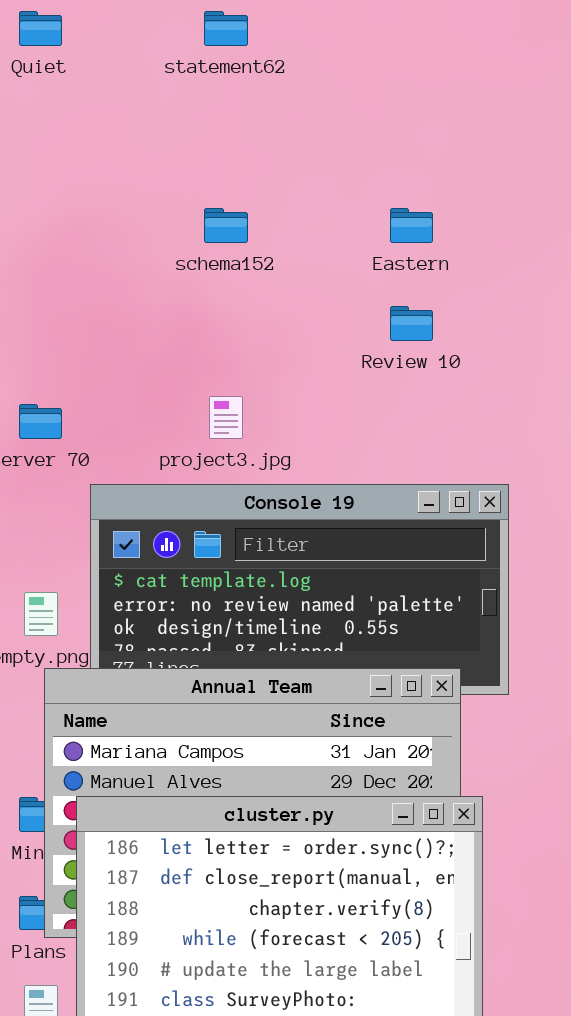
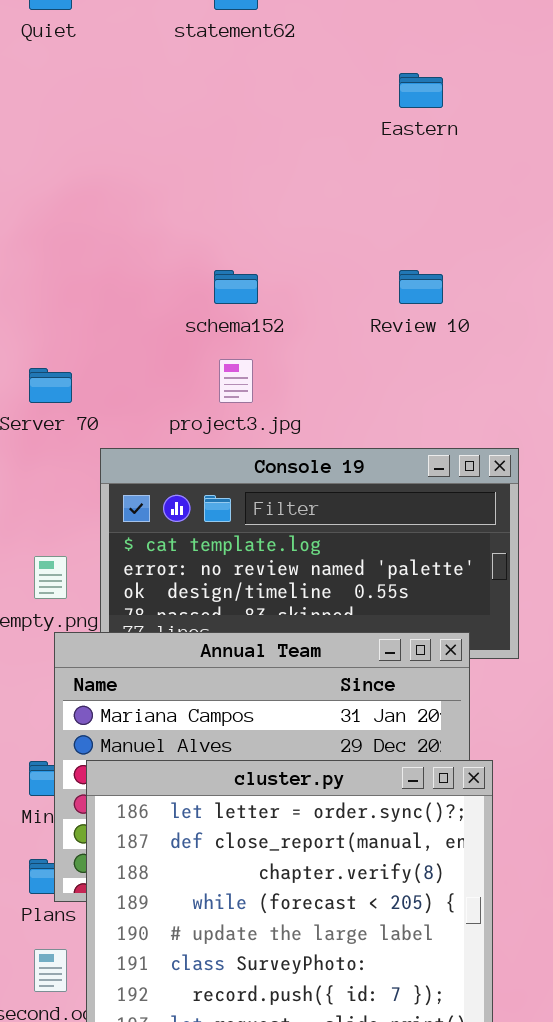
schema152: [204,208,248,243] -> [214,270,258,304], moved
Eastern: [390,208,433,243] -> [399,73,443,108], moved

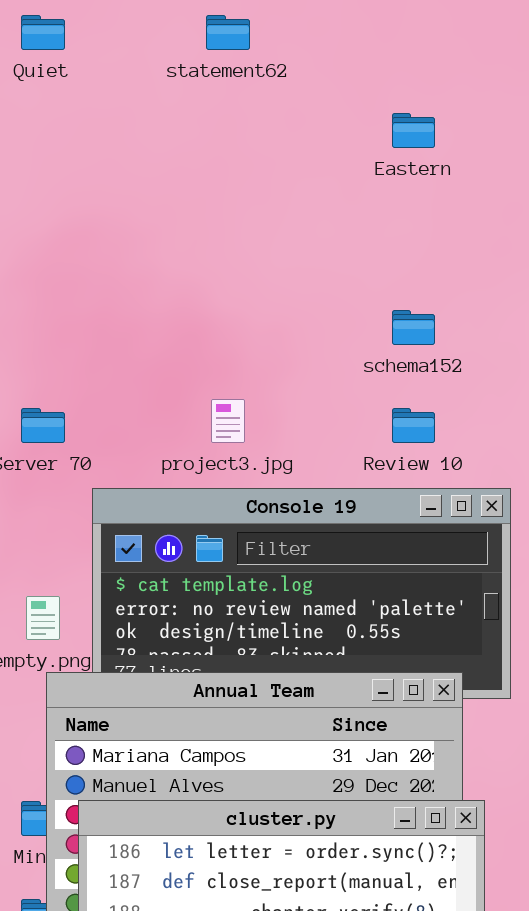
schema152: [214,270,258,304] -> [392,310,435,345], moved
Review 10: [399,270,443,304] -> [392,408,435,443], moved

